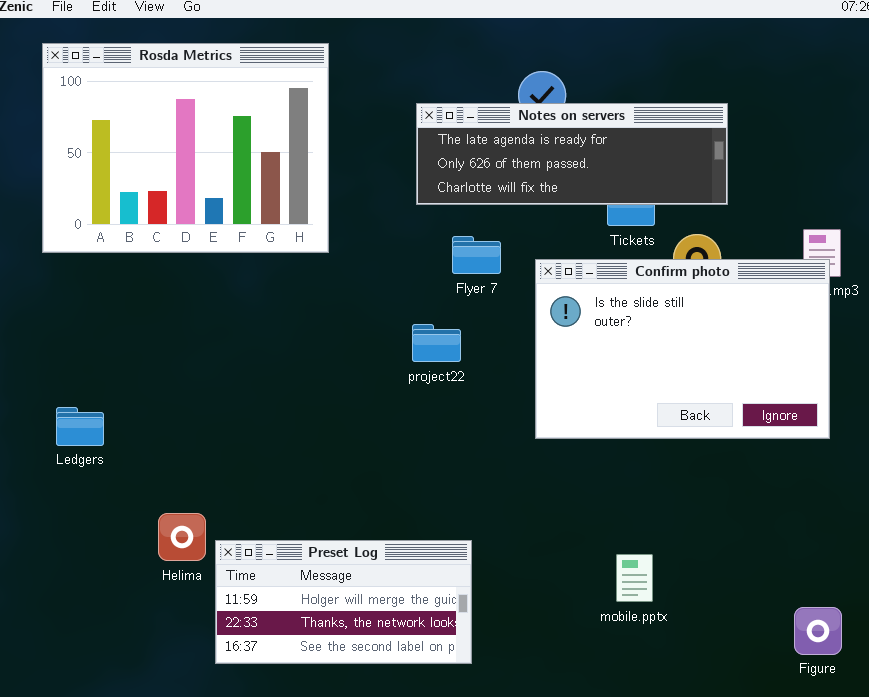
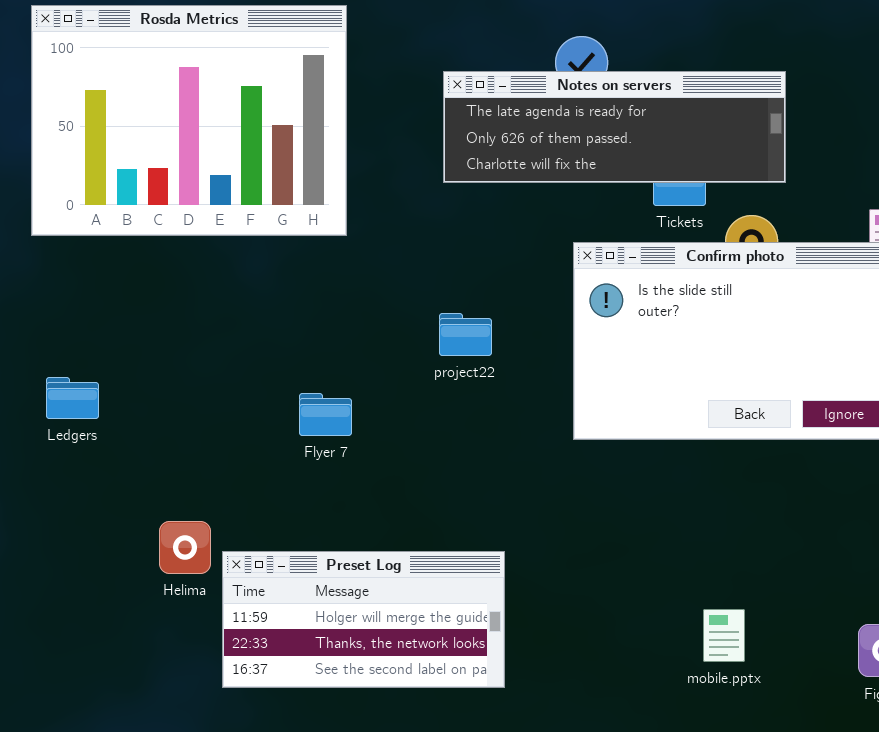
Flyer 7: [452,236,501,274] -> [299,393,352,436], moved
Ledgers: [56,407,104,446] -> [46,377,99,419], moved
mobile.pptx: [616,554,653,602] -> [703,609,745,662], moved

